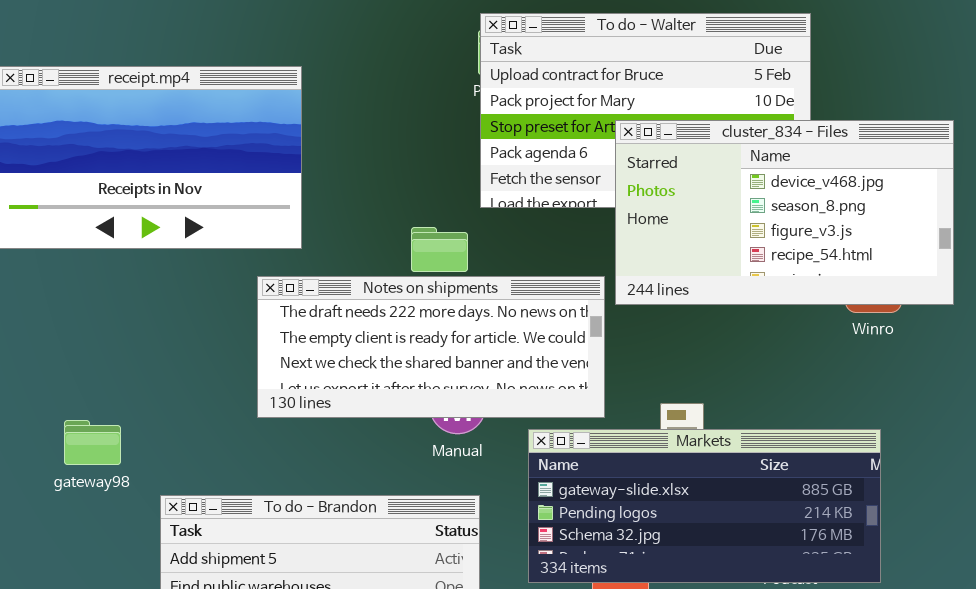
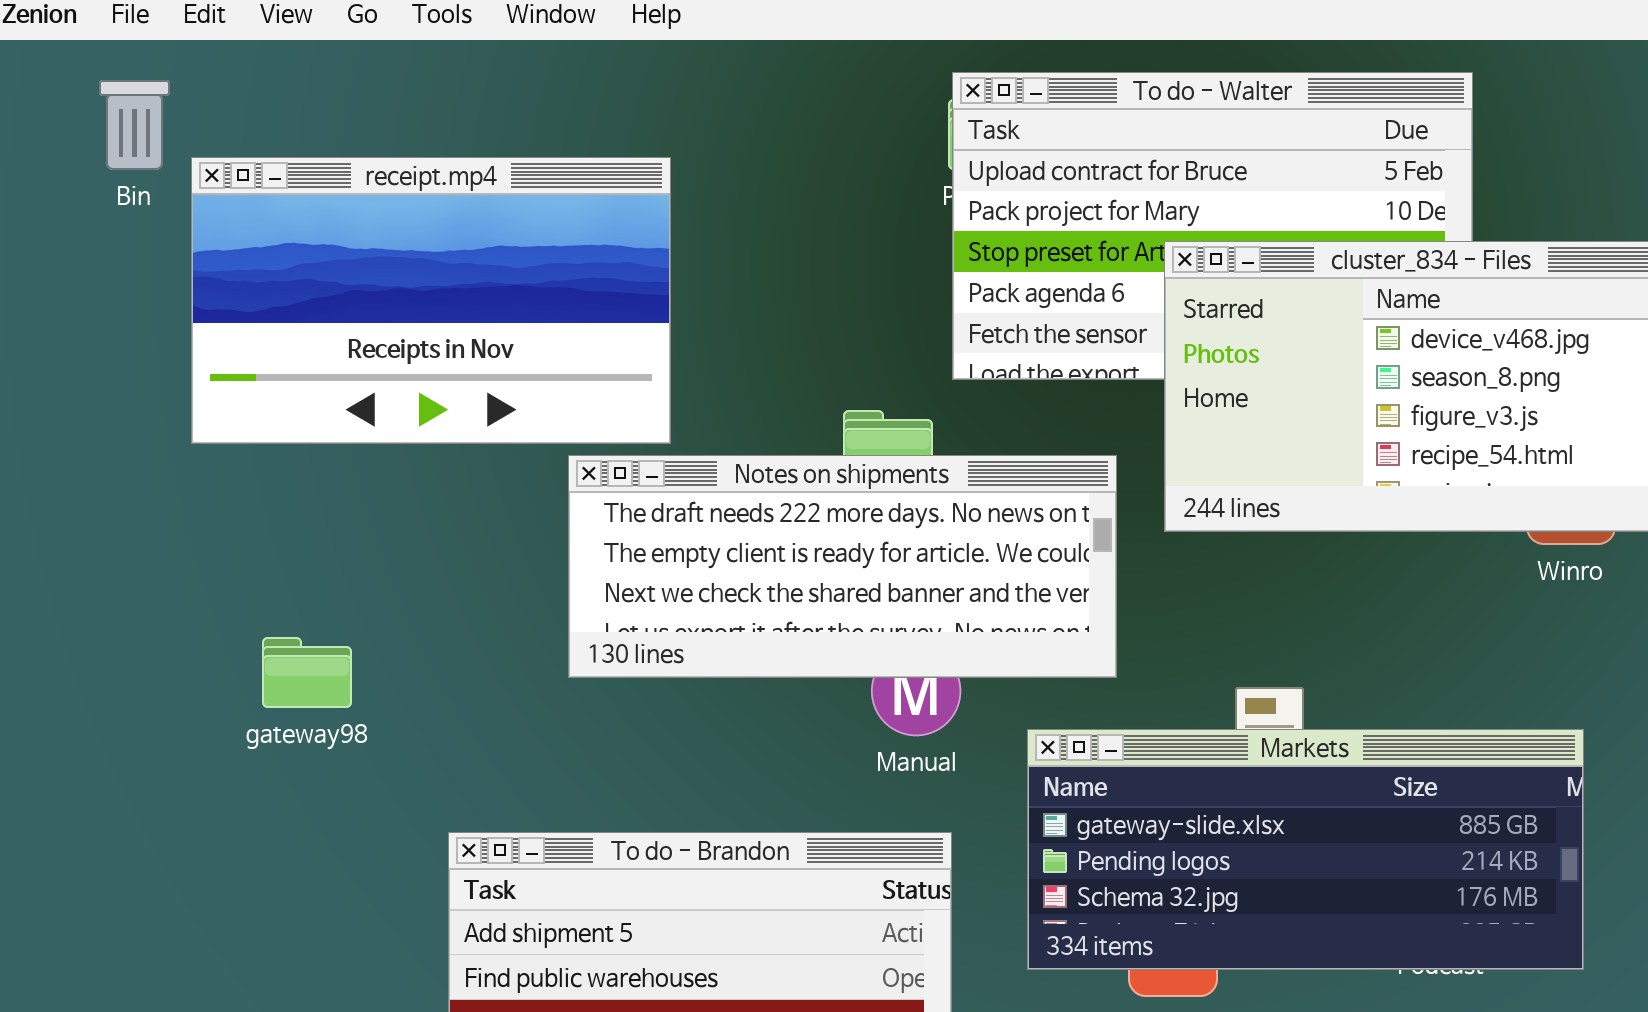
Notes on shipments: [257,276,605,418] -> [568,455,1117,678], moved
gateway98: [64,420,121,465] -> [262,637,352,708], moved

